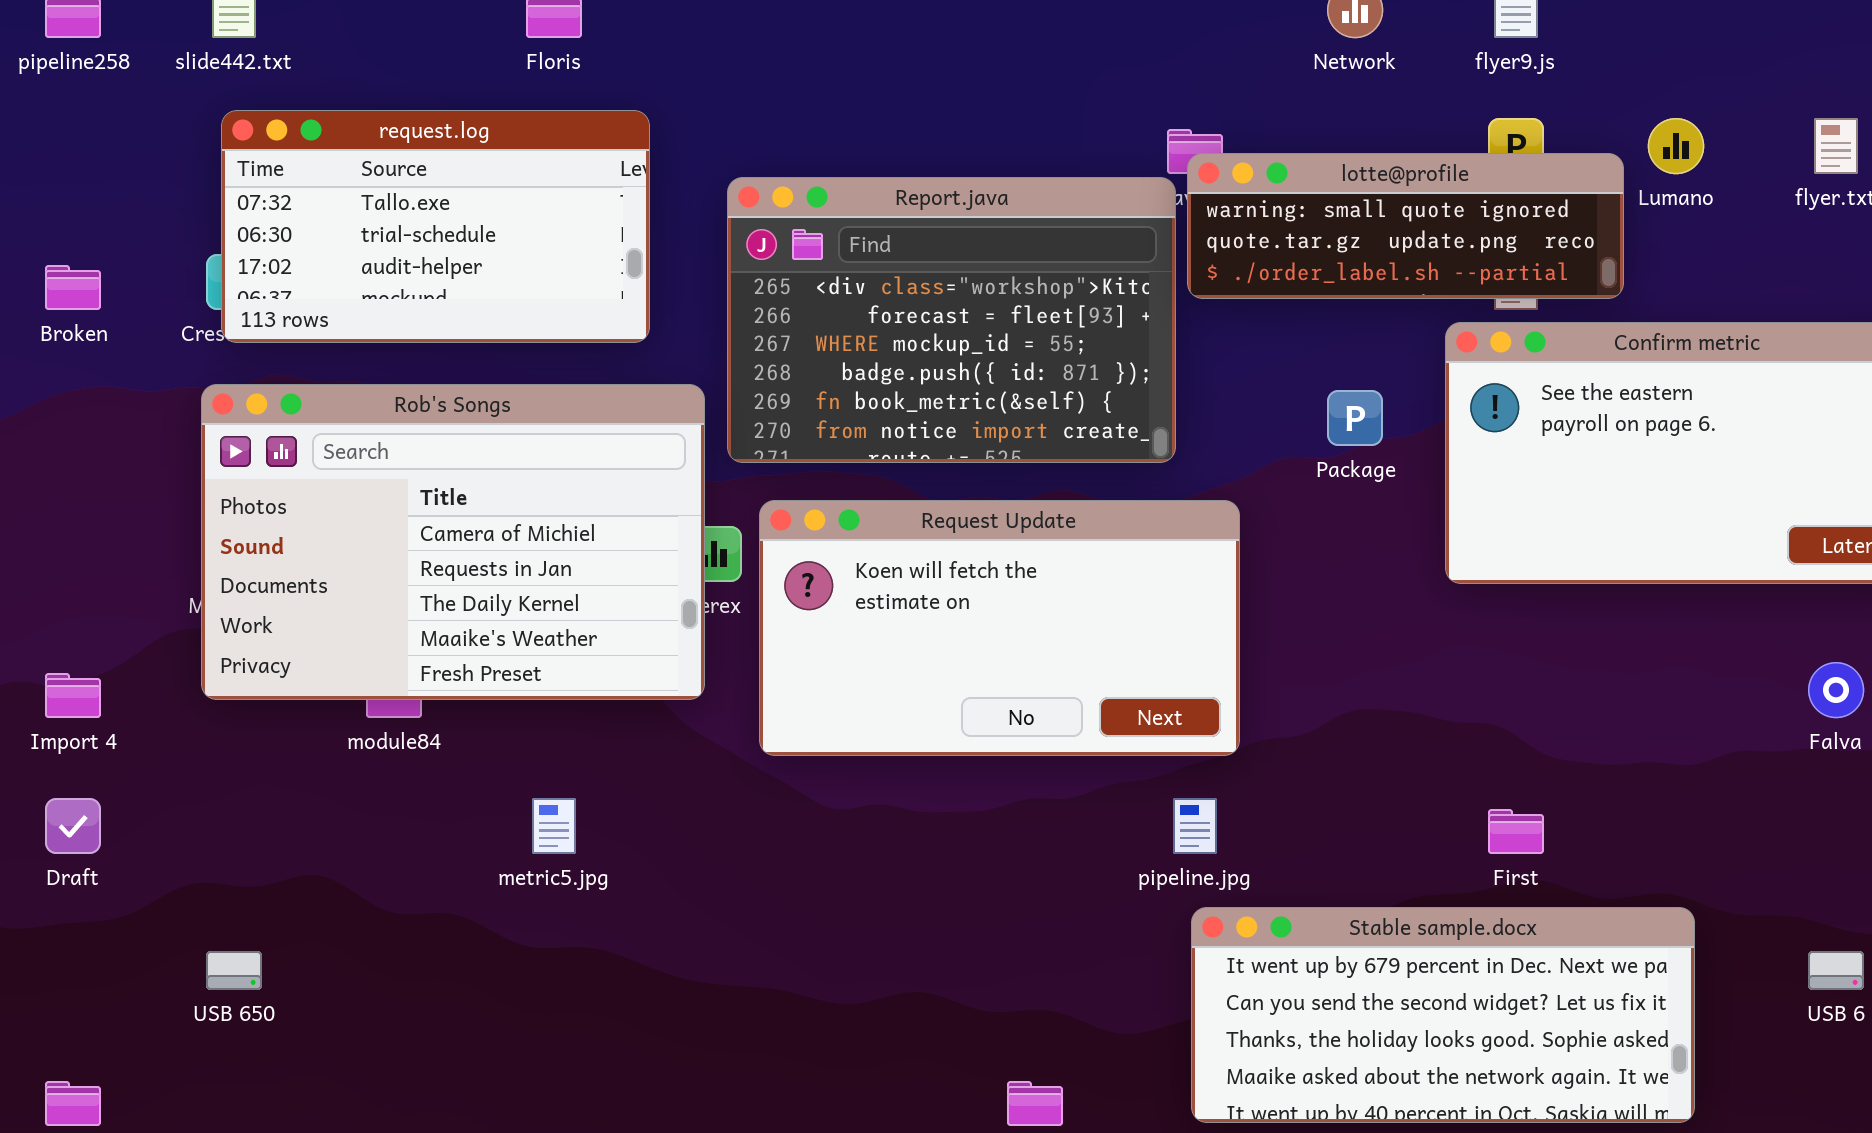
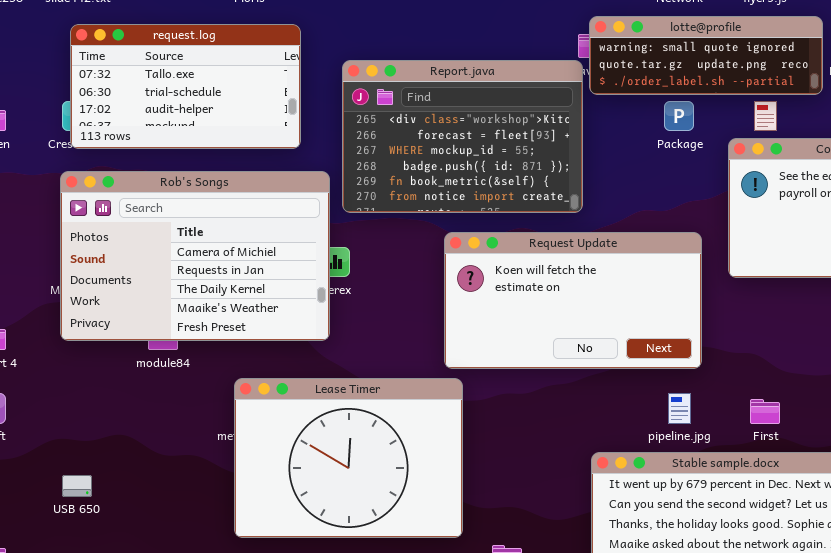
lotte@profile: [1187,153,1624,299] -> [589,16,823,95], moved
Package: [1327,390,1383,446] -> [664,101,694,131], moved
Request Update: [759,500,1240,756] -> [444,232,702,369], moved
Lease Timer: none -> [234,378,463,538], opened
pipeline.jpg: [1173,798,1217,854] -> [668,393,691,424], moved

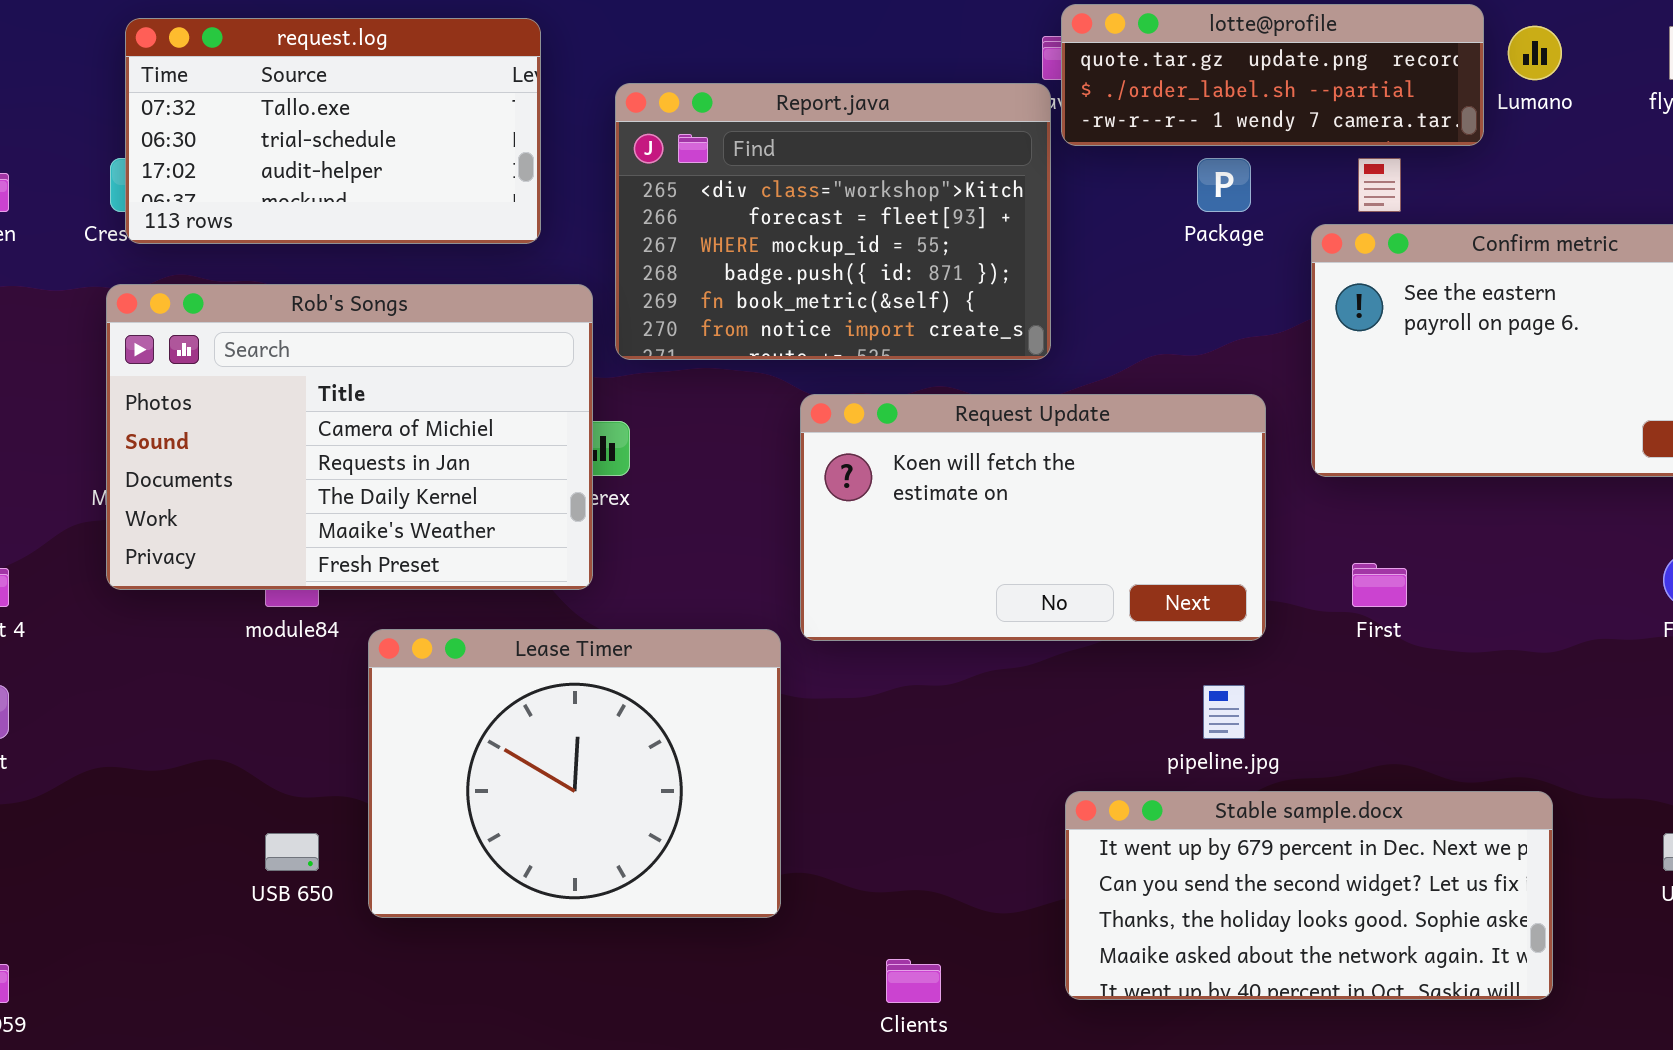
lotte@profile: [589,16,823,95] -> [1061,4,1484,146], scrolled down 1 row
Lease Timer: [234,378,463,538] -> [368,629,781,918], moved
First: [750,399,780,424] -> [1352,563,1407,607], moved
USB 650: [62,475,92,497] -> [265,833,319,871], moved

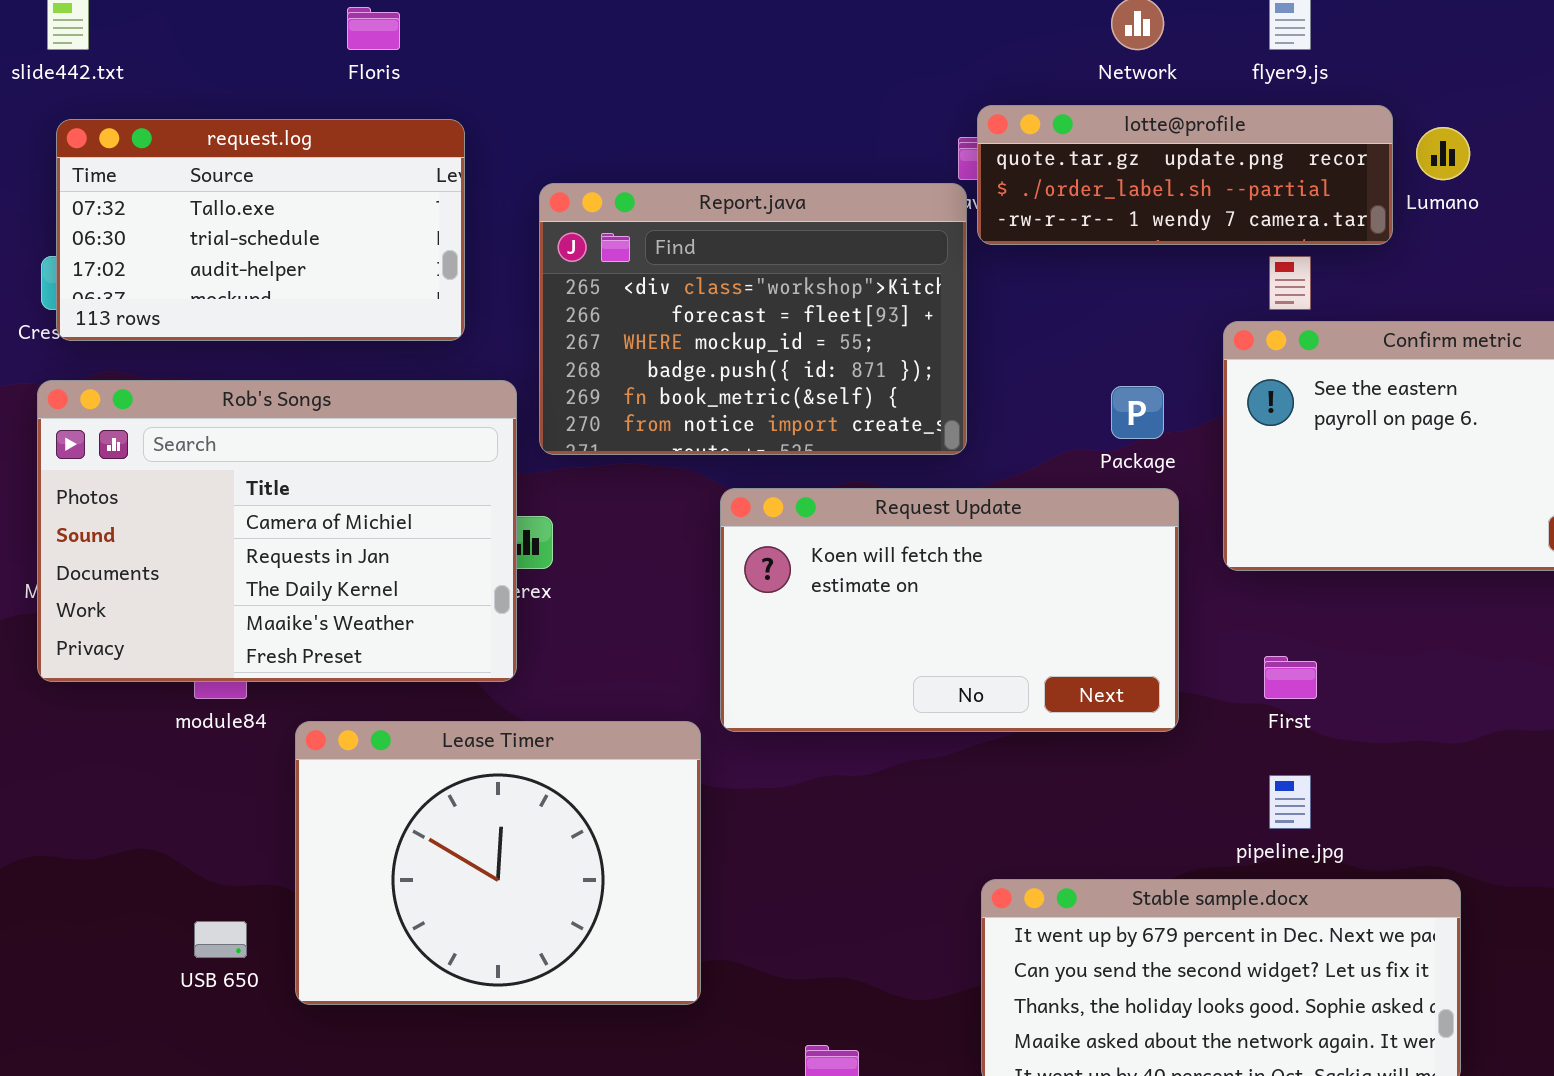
Package: [1197,158,1251,212] -> [1111,386,1164,439], moved
pipeline.jpg: [1203,685,1245,739] -> [1269,775,1311,829], moved

